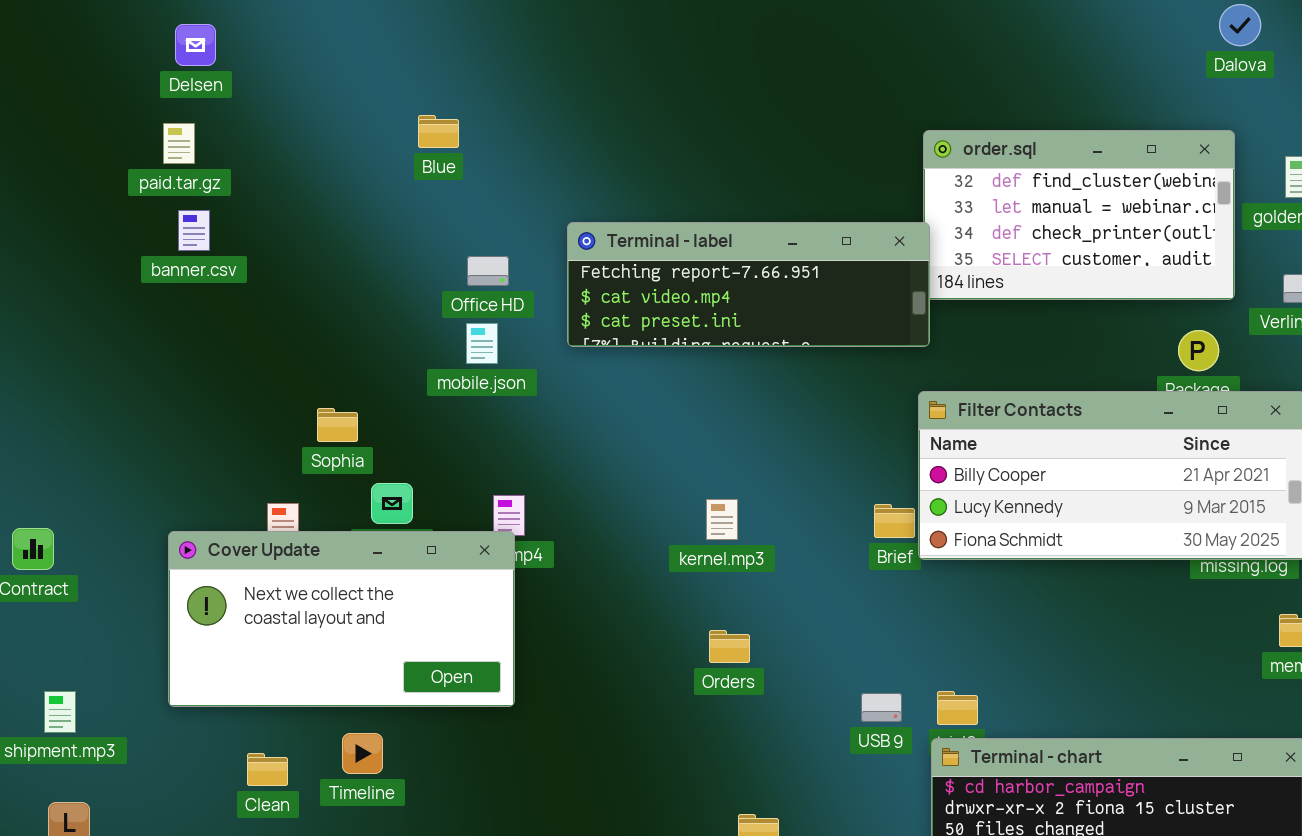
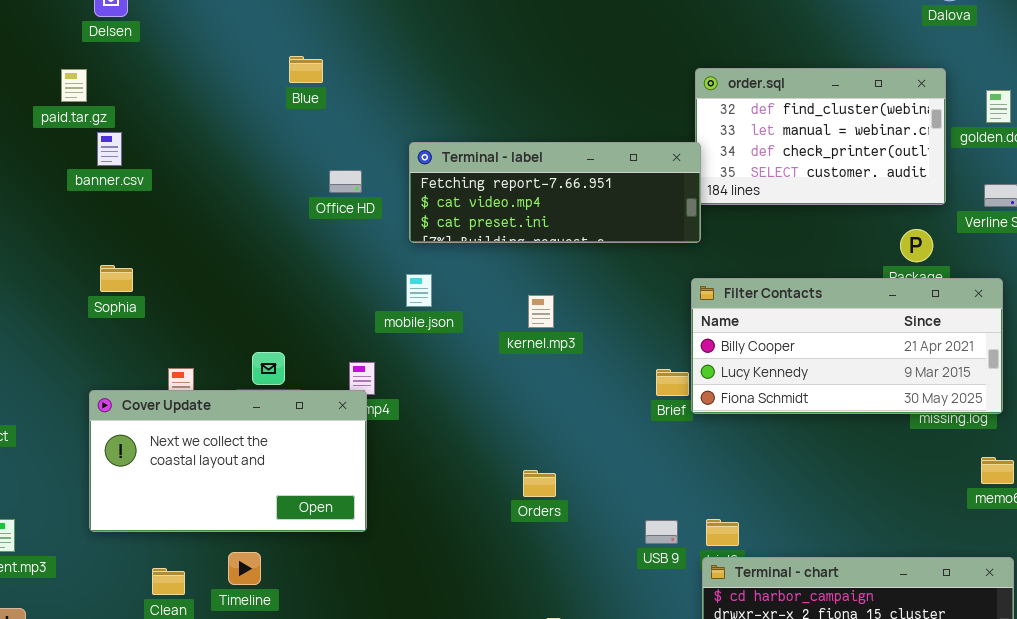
paid.tar.gz: [163,123,195,164] -> [61,69,87,102], moved
mobile.json: [466,323,498,364] -> [406,274,432,307], moved
Sophia: [317,408,358,442] -> [100,265,133,292], moved
kernel.mp3: [706,499,738,540] -> [528,295,554,328], moved

